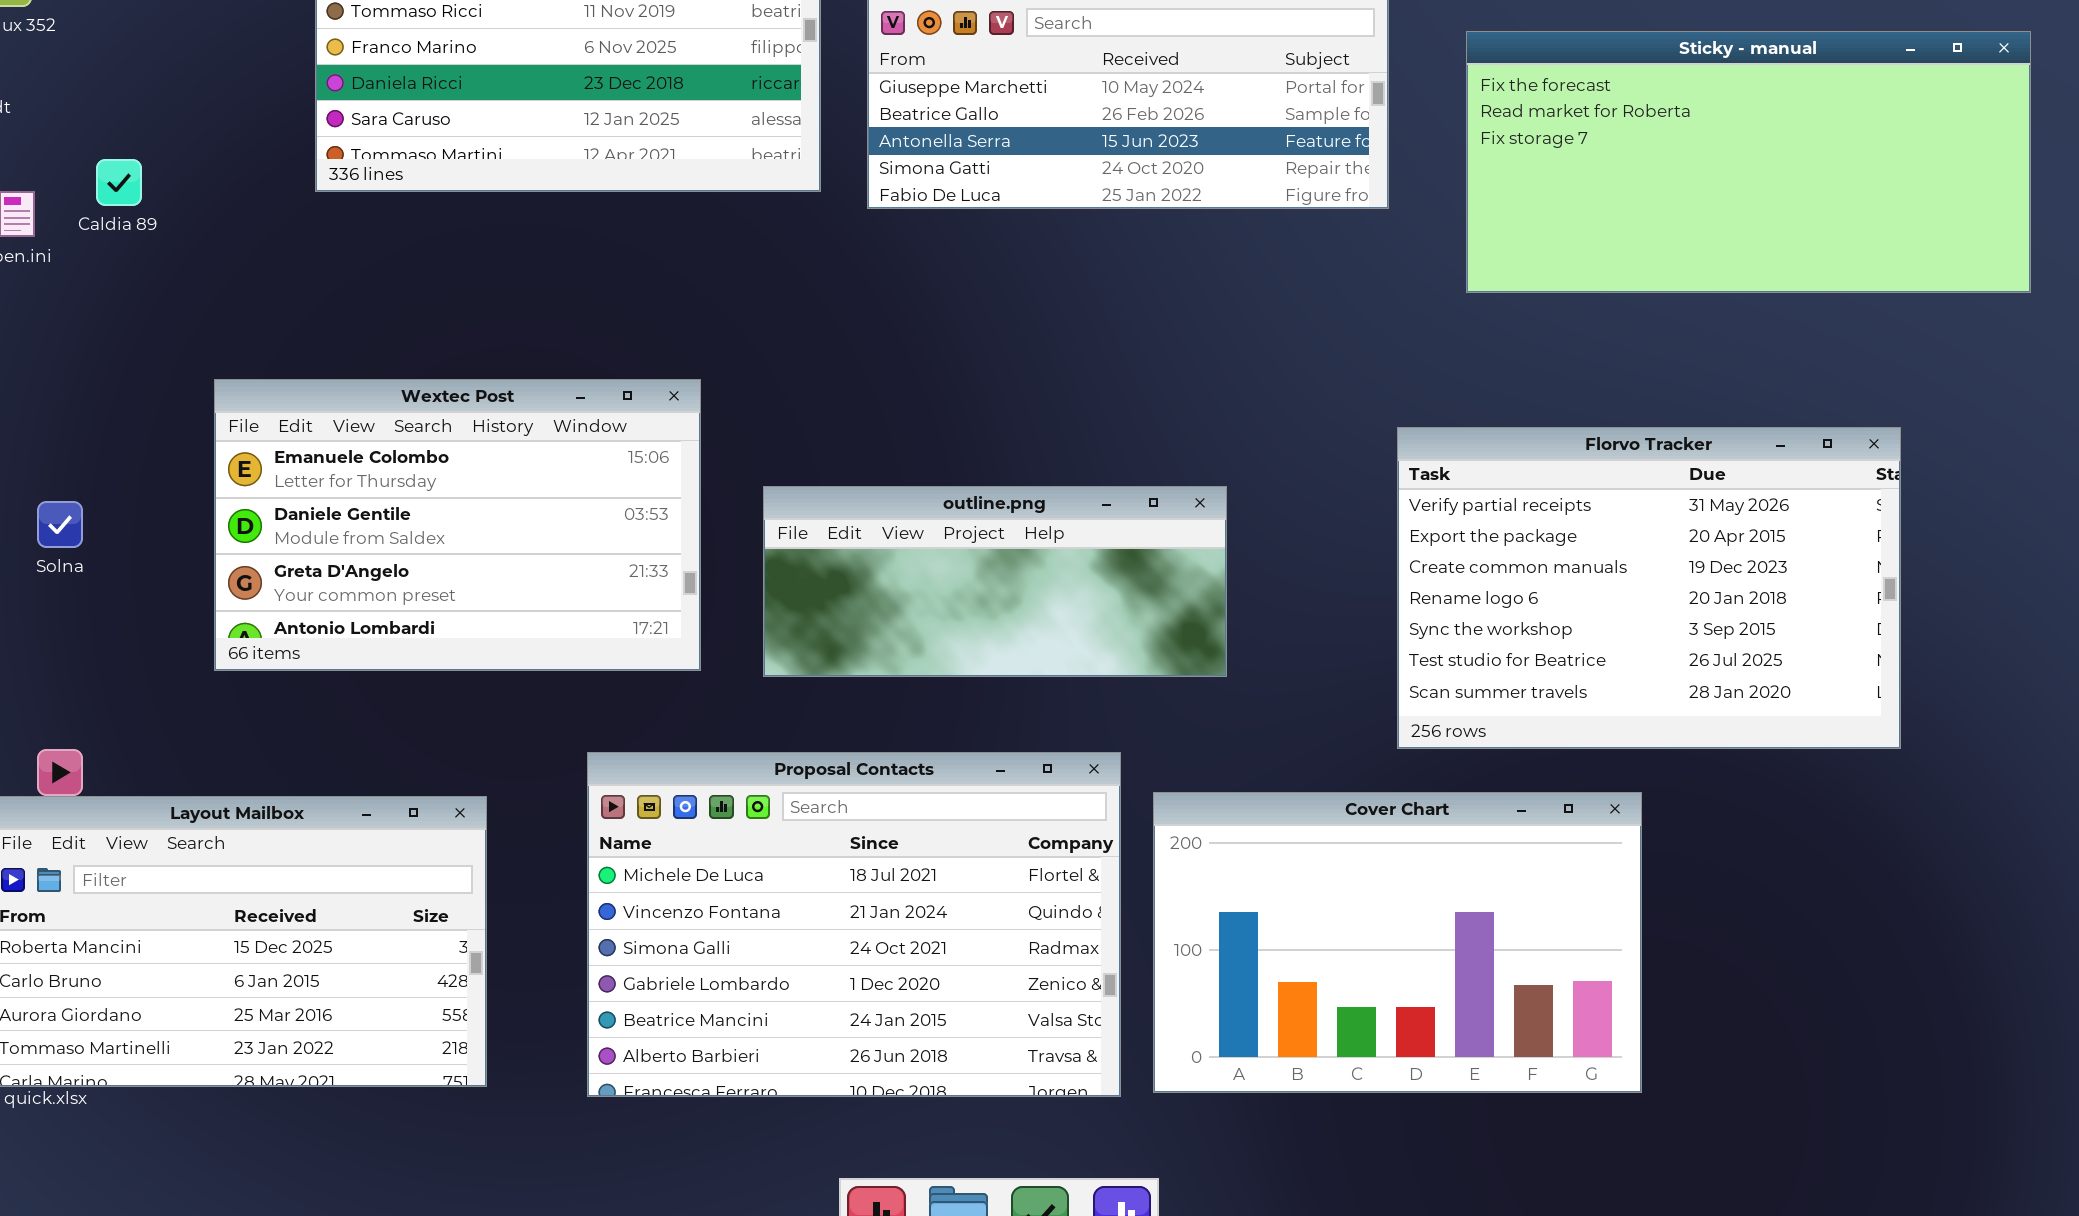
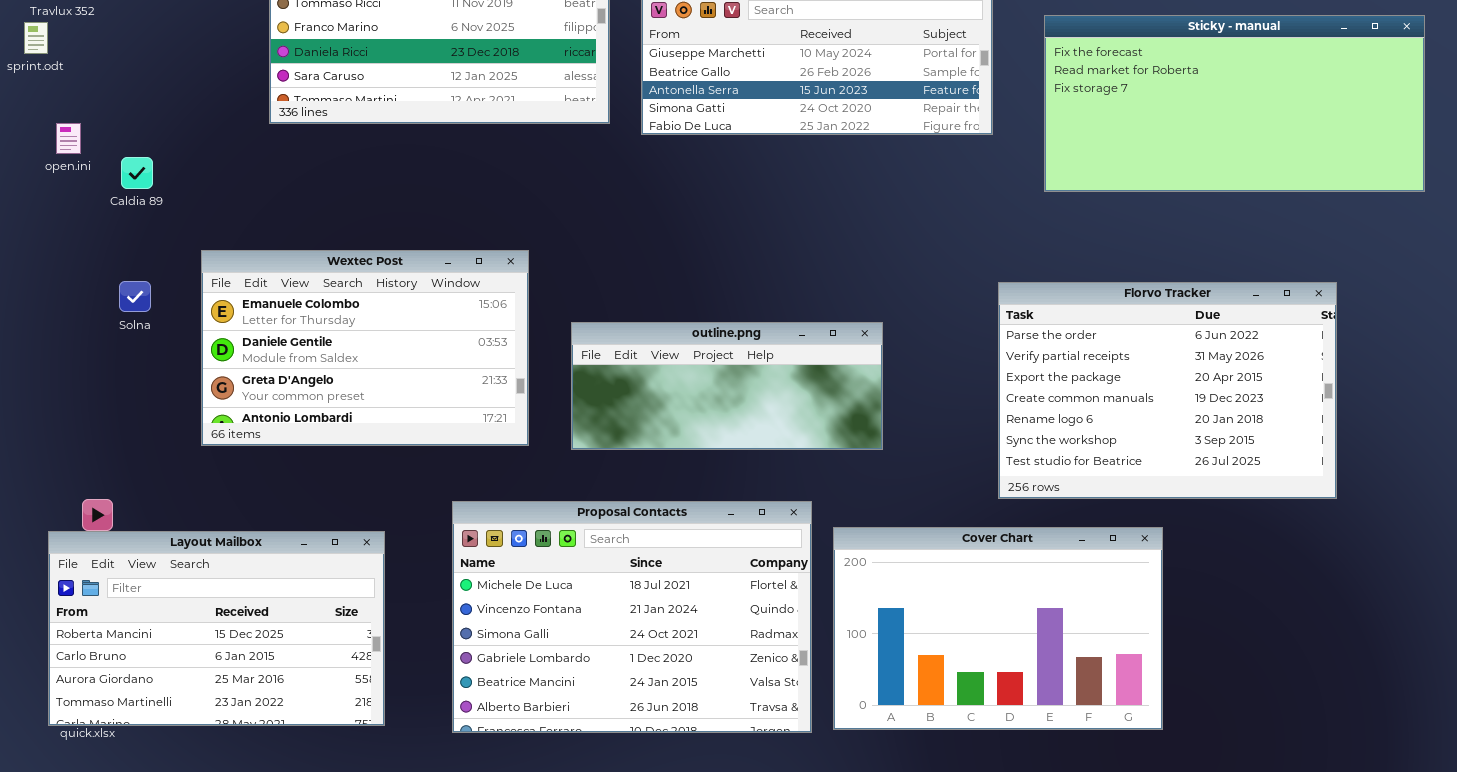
Caldia 89: [96,159,142,206] -> [121,157,153,189], moved
Florvo Tracker: [1397,427,1901,749] -> [998,282,1337,499], scrolled up 1 row
Solna: [37,501,83,548] -> [119,281,151,312], moved

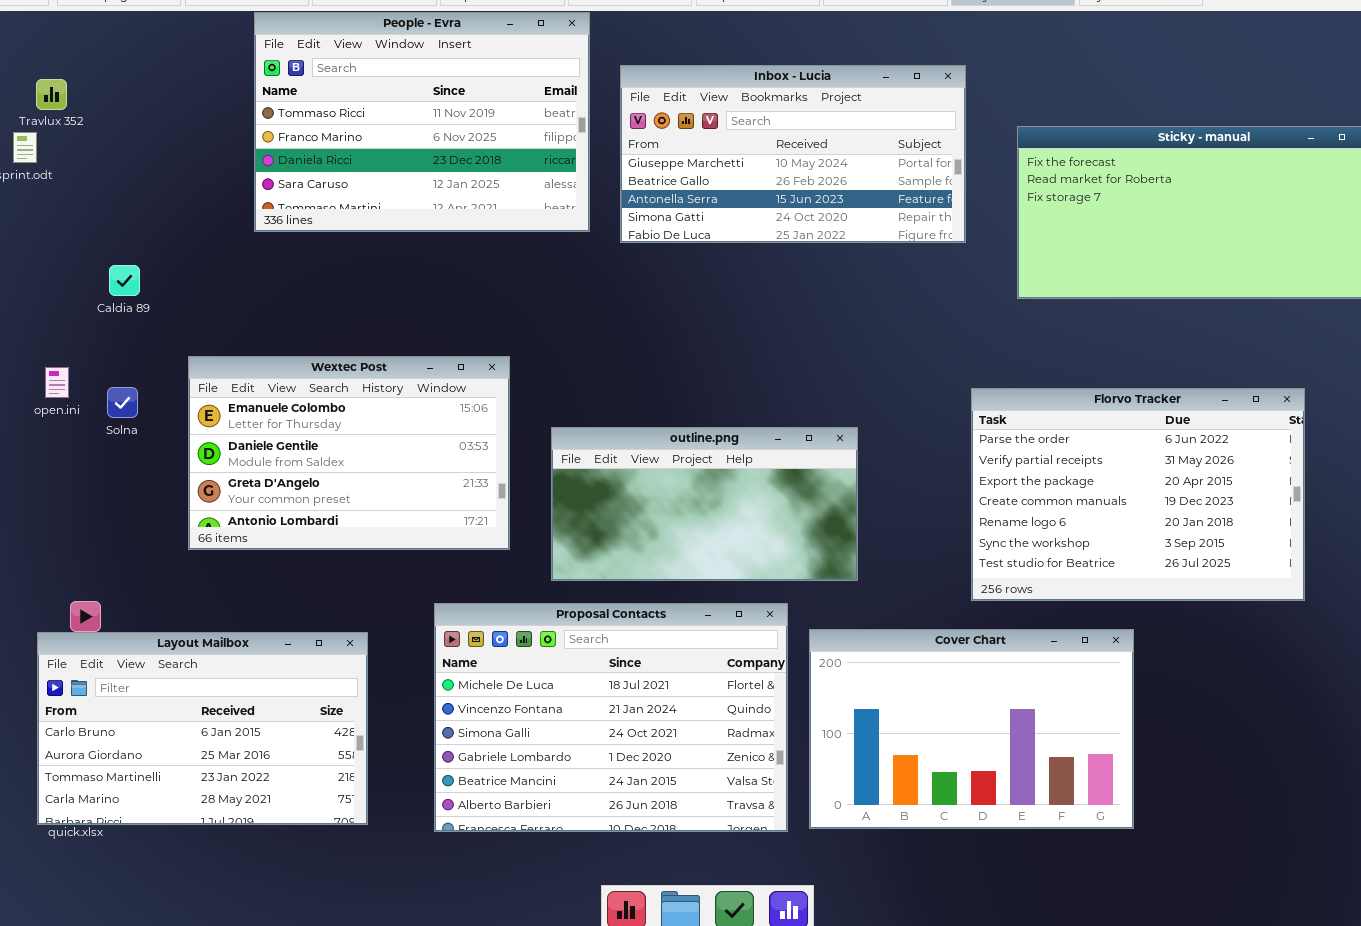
open.ini: [56,123,81,154] -> [45,367,69,398], moved
outline.png: [571,322,883,450] -> [551,427,858,581], resized
Layout Mailbox: [48,531,385,726] -> [37,632,368,825], scrolled down 1 row

